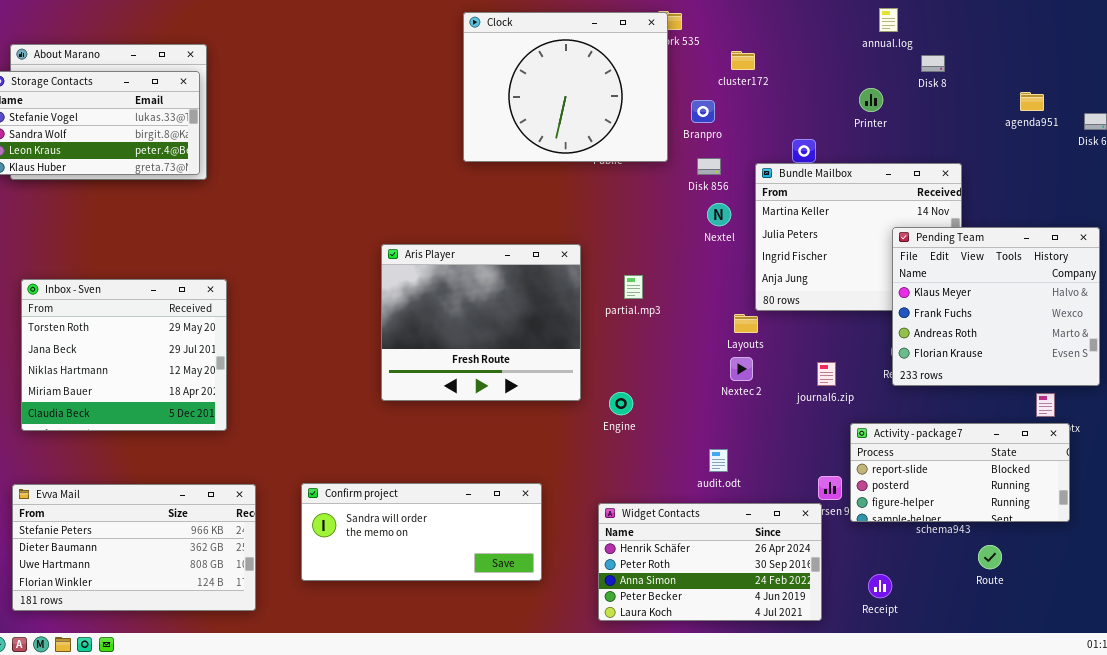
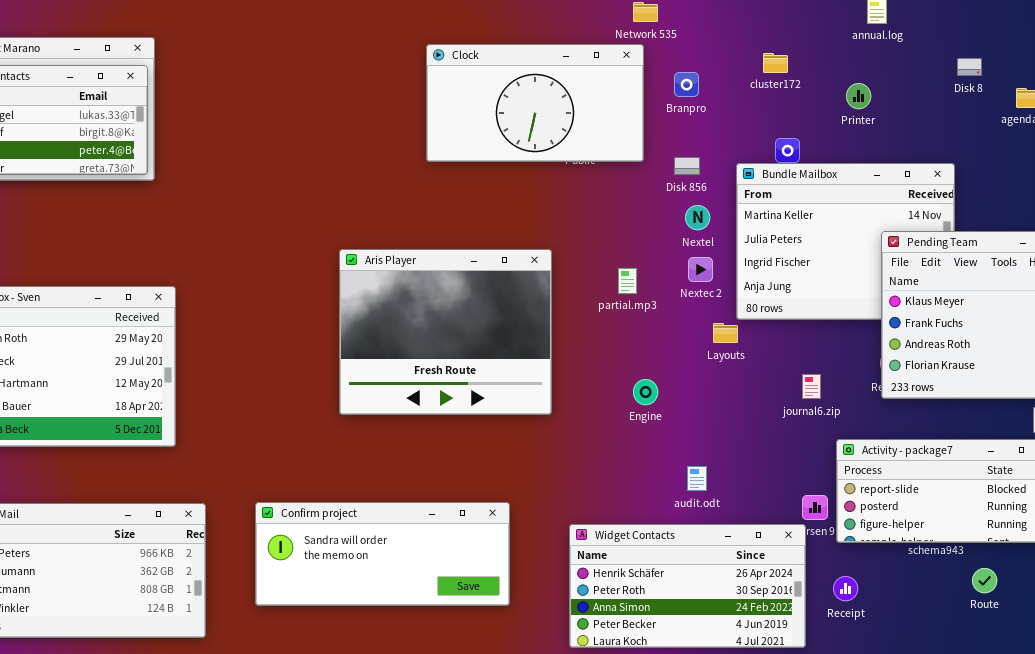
Clock: [463,12,668,162] -> [426,44,644,162], resized
cluster172: [731,51,755,70] -> [763,53,788,73], moved
Disk 8: [921,55,945,72] -> [957,58,982,76], moved
Branpro: [691,100,715,123] -> [674,72,699,97], moved
partial.mp3: [624,275,643,299] -> [618,268,637,294], moved
Nextec 2: [730,357,753,381] -> [688,257,713,282], moved
Engine: [609,392,633,415] -> [633,379,658,405], moved
Receipt: [868,574,892,598] -> [833,576,858,601], moved

